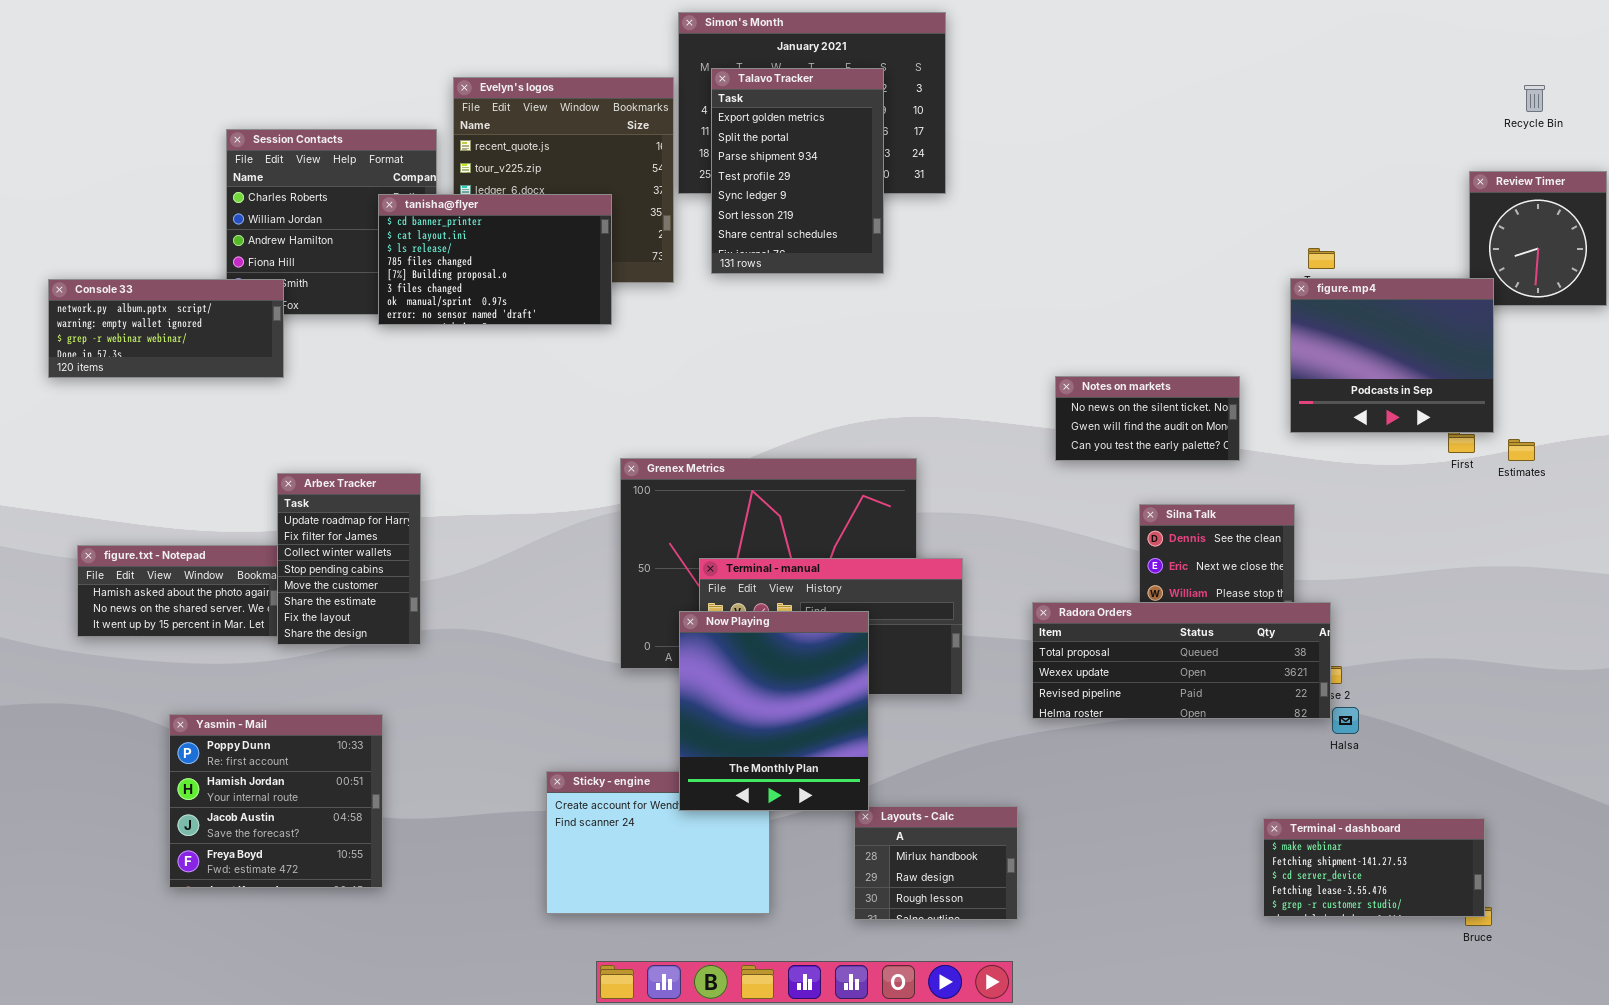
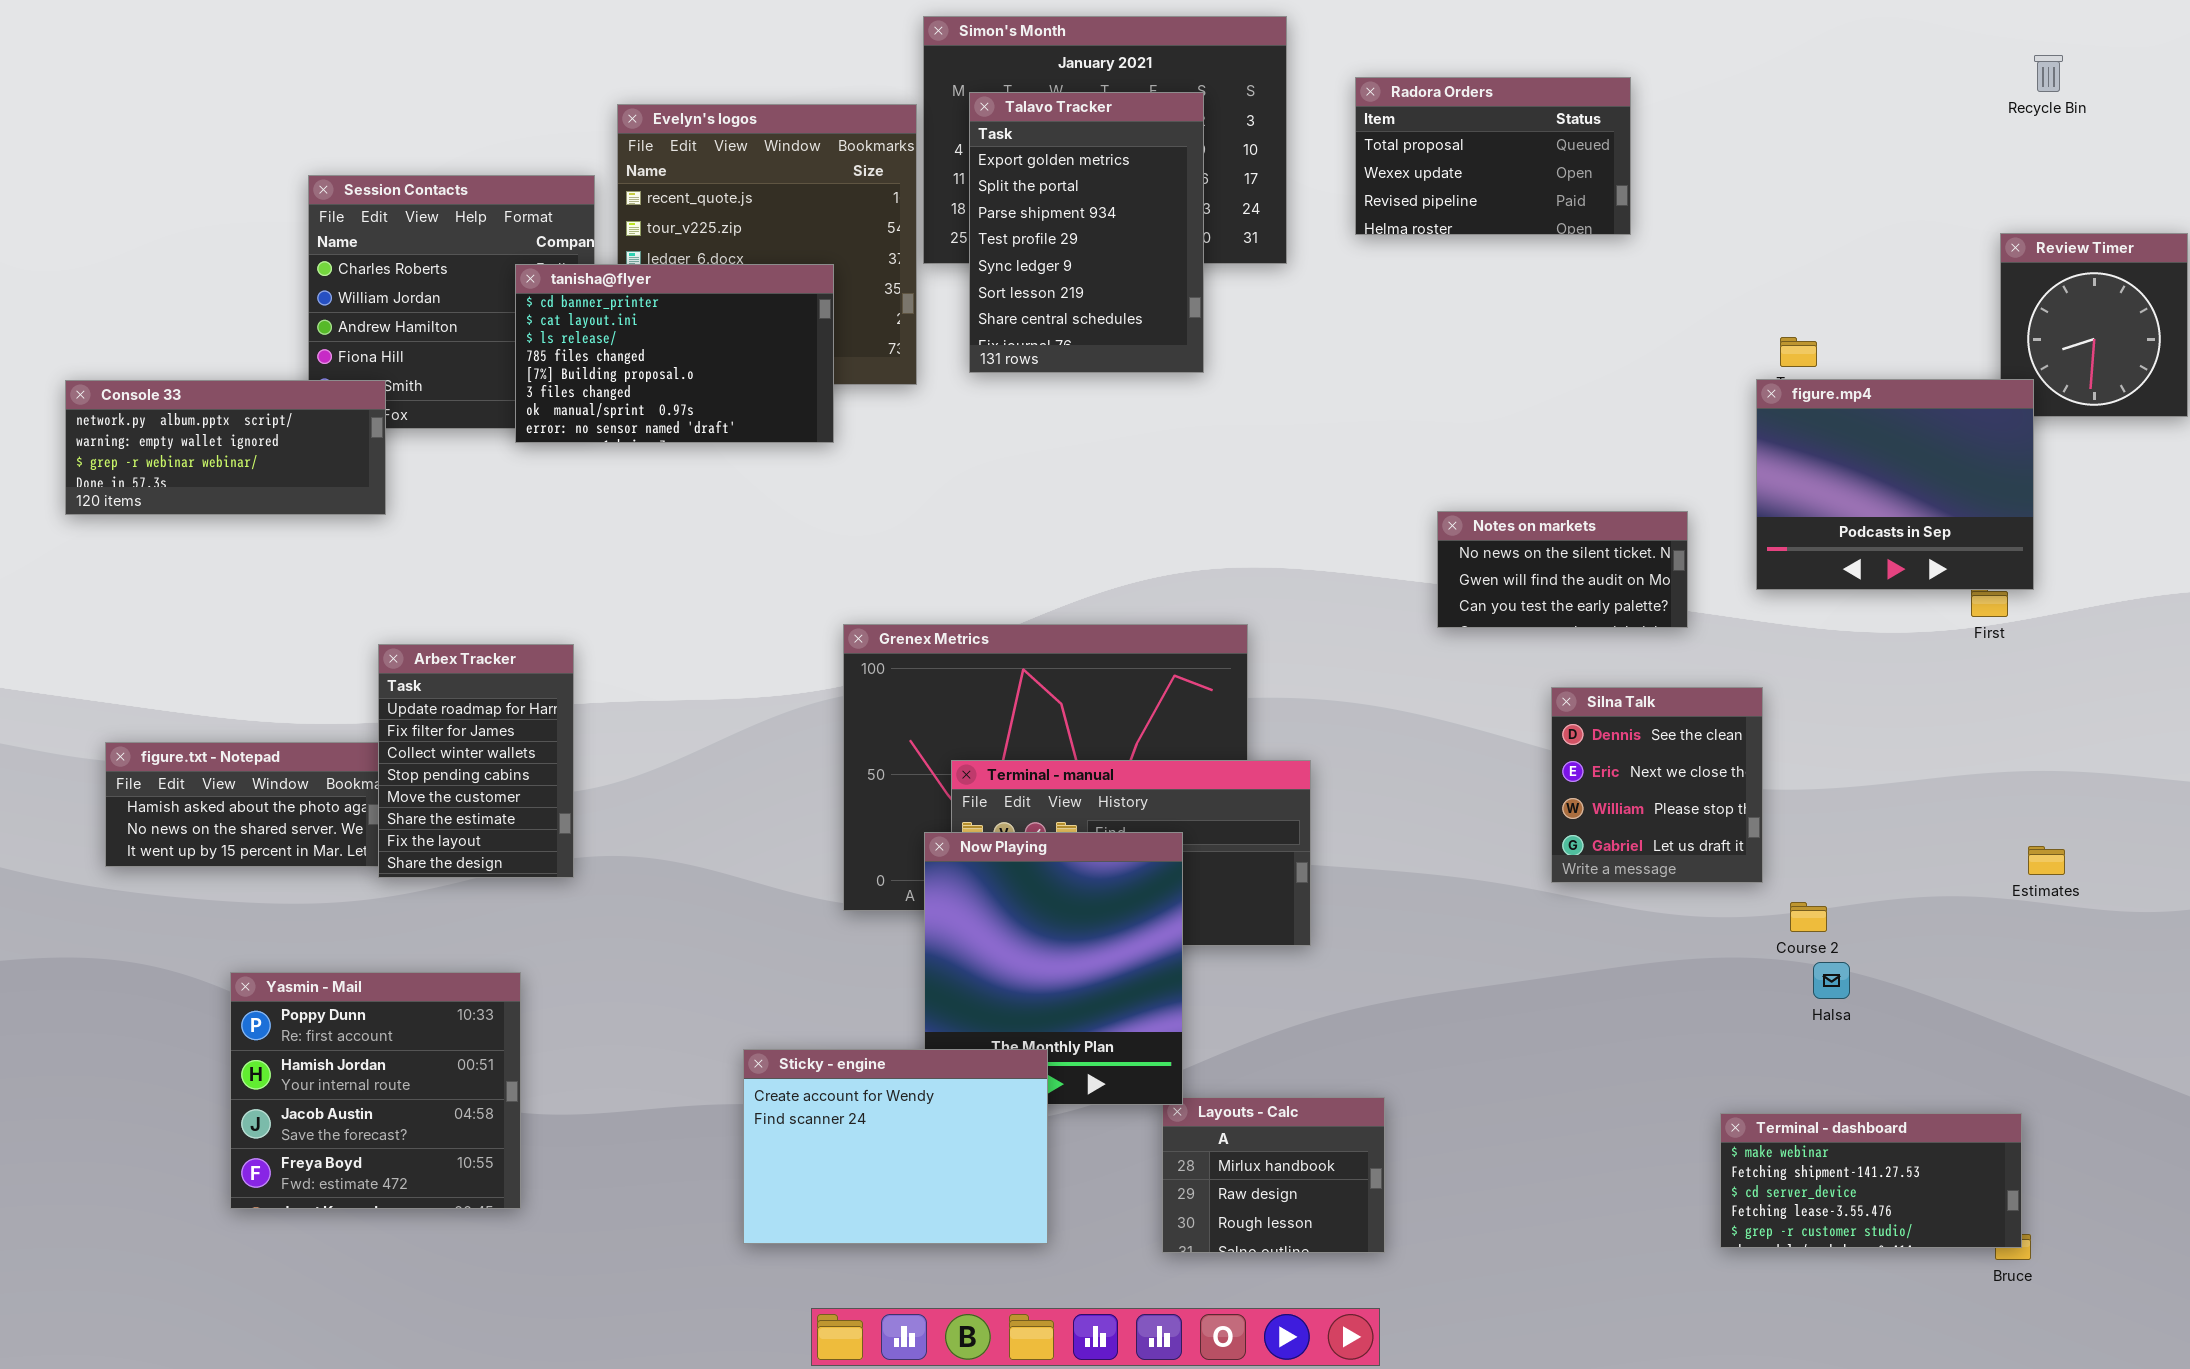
Recycle Bin: [1524,85,1545,112] -> [2034,55,2063,92], moved
Estimates: [1508,439,1535,461] -> [2028,846,2065,875], moved
Radora Orders: [1032,602,1331,719] -> [1355,77,1631,235], moved, resized
Sticky - engine: [546,771,770,914] -> [743,1049,1048,1244], raised

